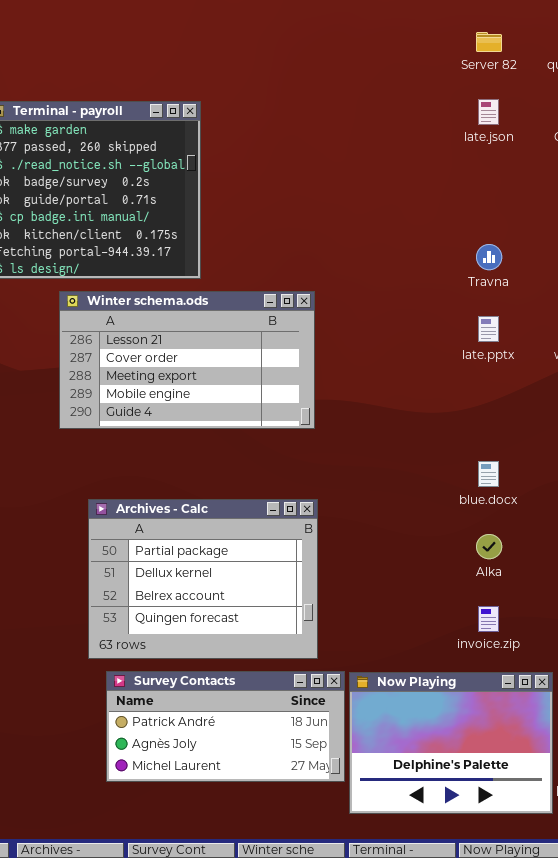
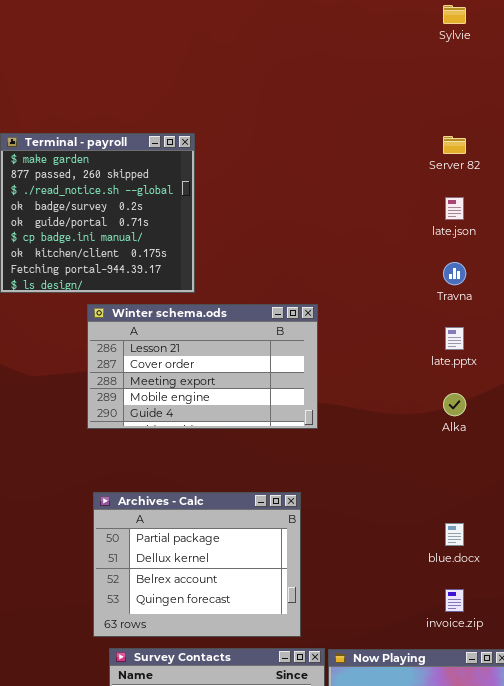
Server 82: [476,32,502,52] -> [443,136,466,154], moved
late.json: [478,99,499,125] -> [445,197,464,220], moved
Winter schema.ods: [59,291,315,429] -> [87,304,318,429], moved
blue.docx: [478,461,499,487] -> [445,523,464,546], moved
Alka: [476,534,502,559] -> [443,393,466,416], moved

